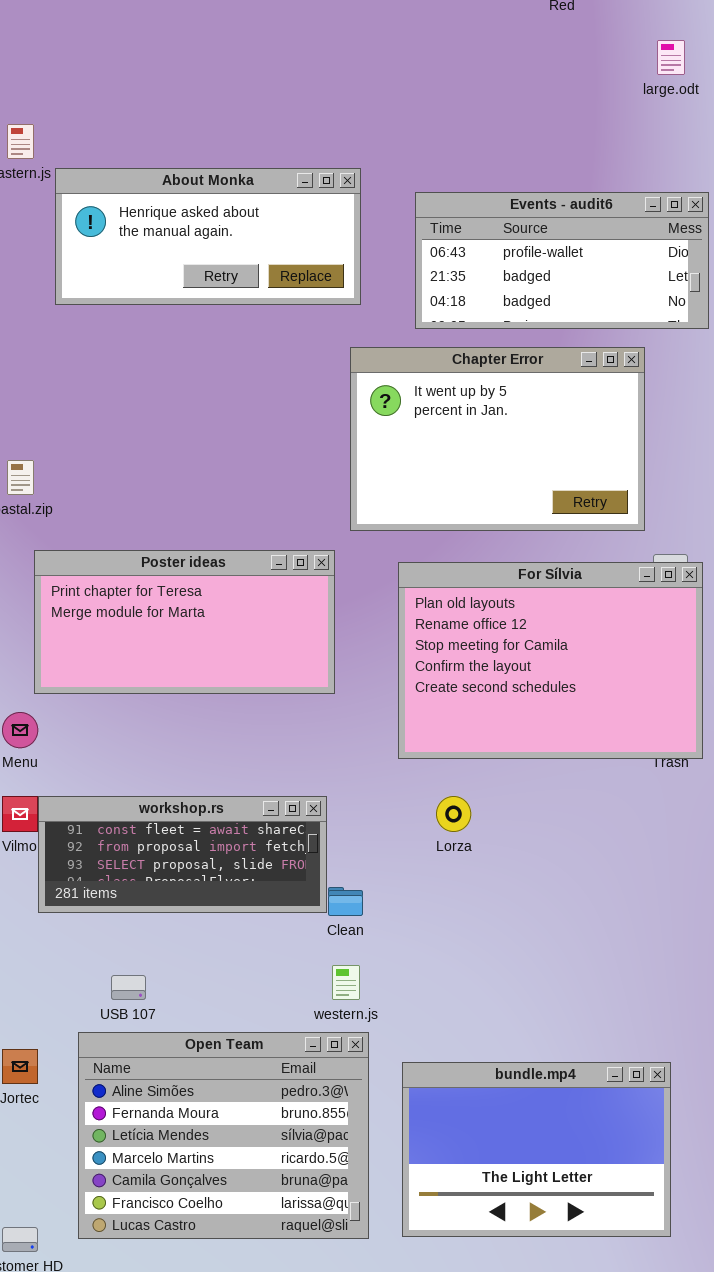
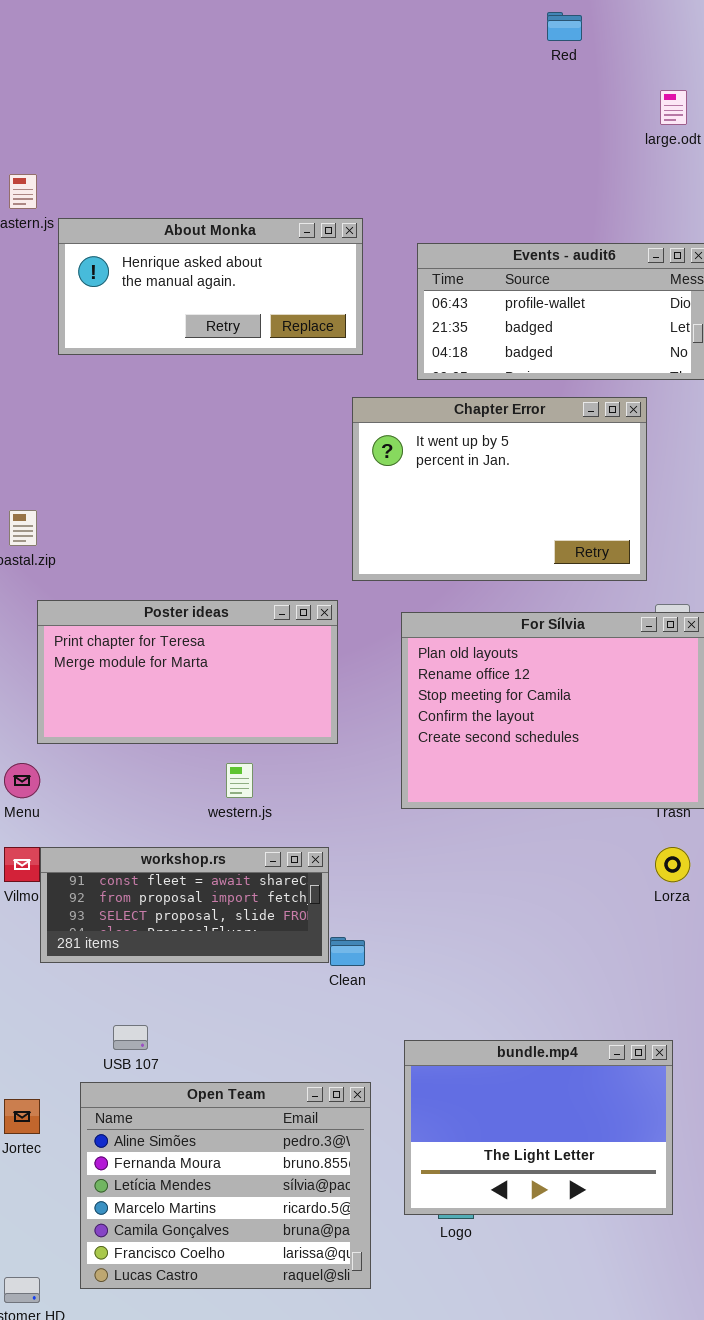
Lorza: [436,796,471,832] -> [655,847,690,882], moved
western.js: [332,965,360,1000] -> [226,763,253,798], moved
bundle.mp4: [402,1062,671,1237] -> [404,1040,673,1215], moved

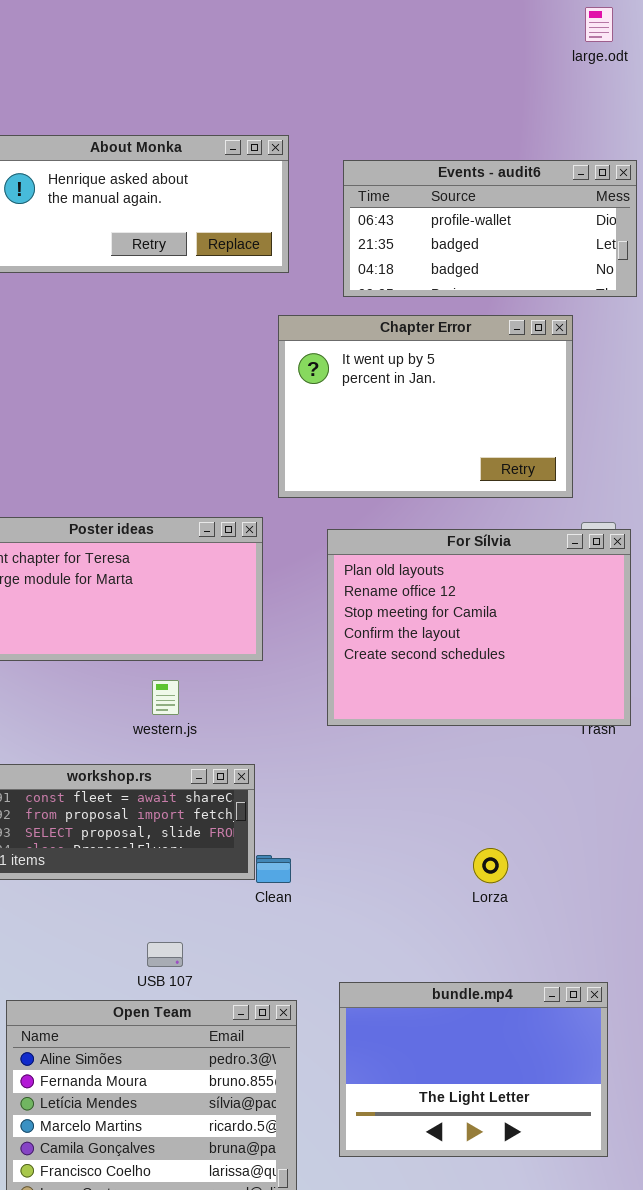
Lorza: [655,847,690,882] -> [473,848,508,883], moved
USB 107: [113,1025,148,1050] -> [147,942,183,967], moved
bundle.mp4: [404,1040,673,1215] -> [339,982,608,1157], moved

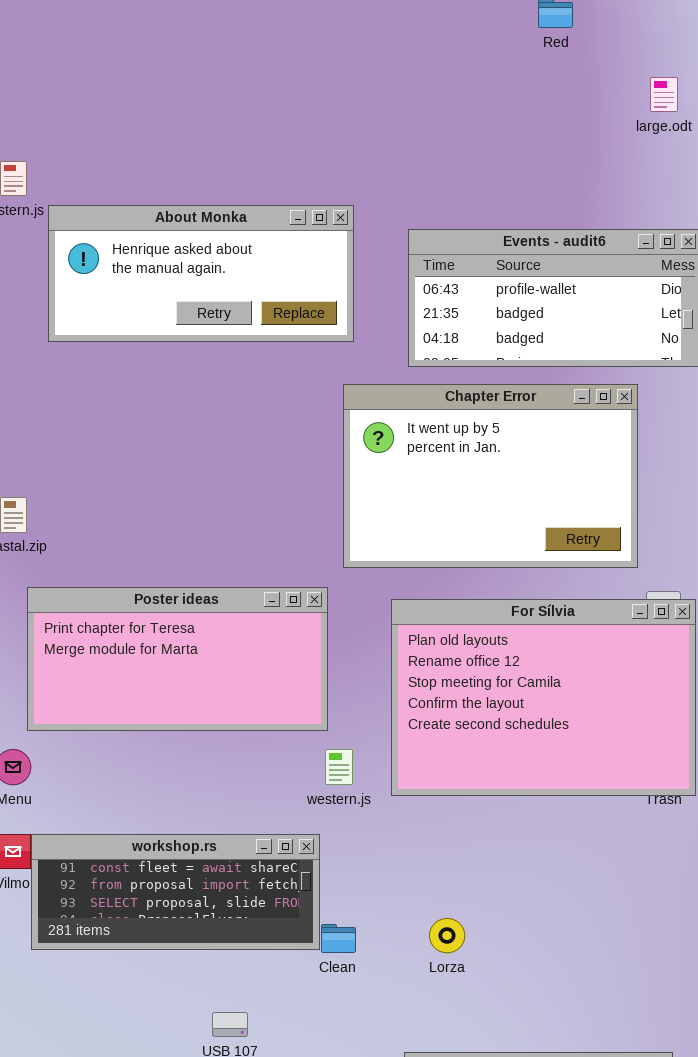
western.js: [152,680,179,715] -> [325,749,353,785], moved
Lorza: [473,848,508,883] -> [429,918,465,953], moved

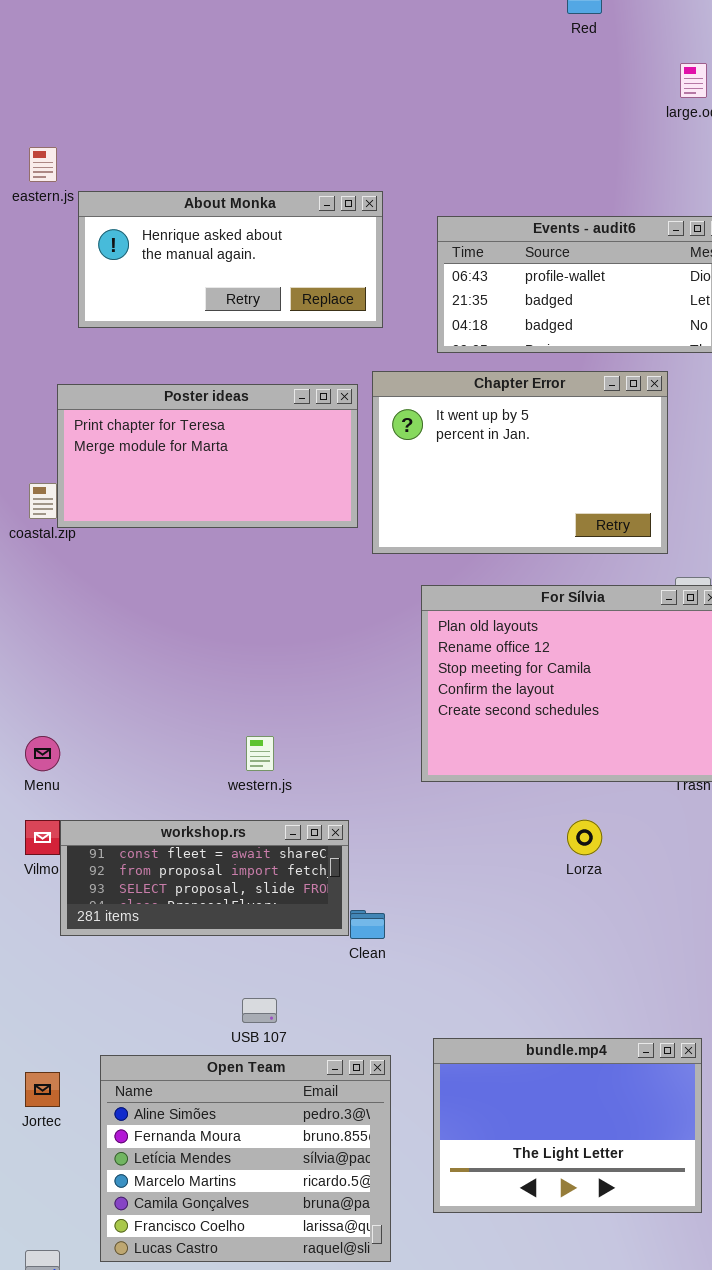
Poster ideas: [27,587,328,731] -> [57,384,358,528], moved
western.js: [325,749,353,785] -> [246,736,274,771], moved
Lorza: [429,918,465,953] -> [567,820,602,855], moved

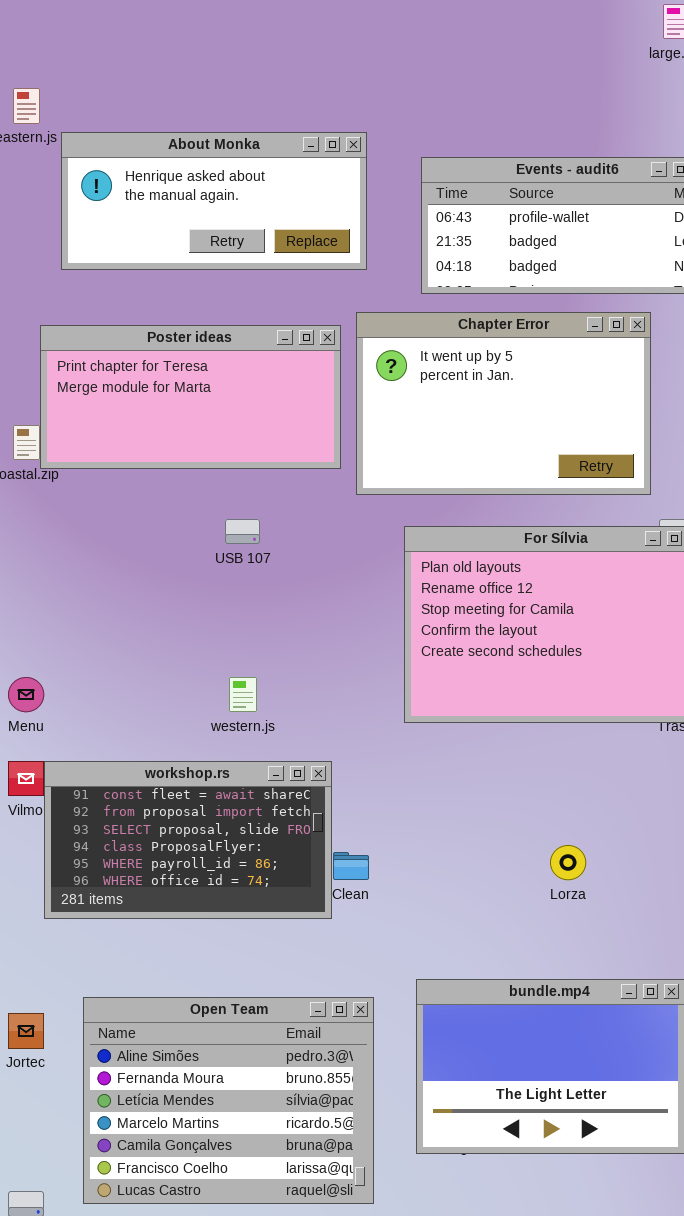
workshop.rs: [60,820,349,936] -> [44,761,332,919], resized
Lorza: [567,820,602,855] -> [550,845,586,880], moved
USB 107: [242,998,277,1023] -> [225,519,260,544], moved

